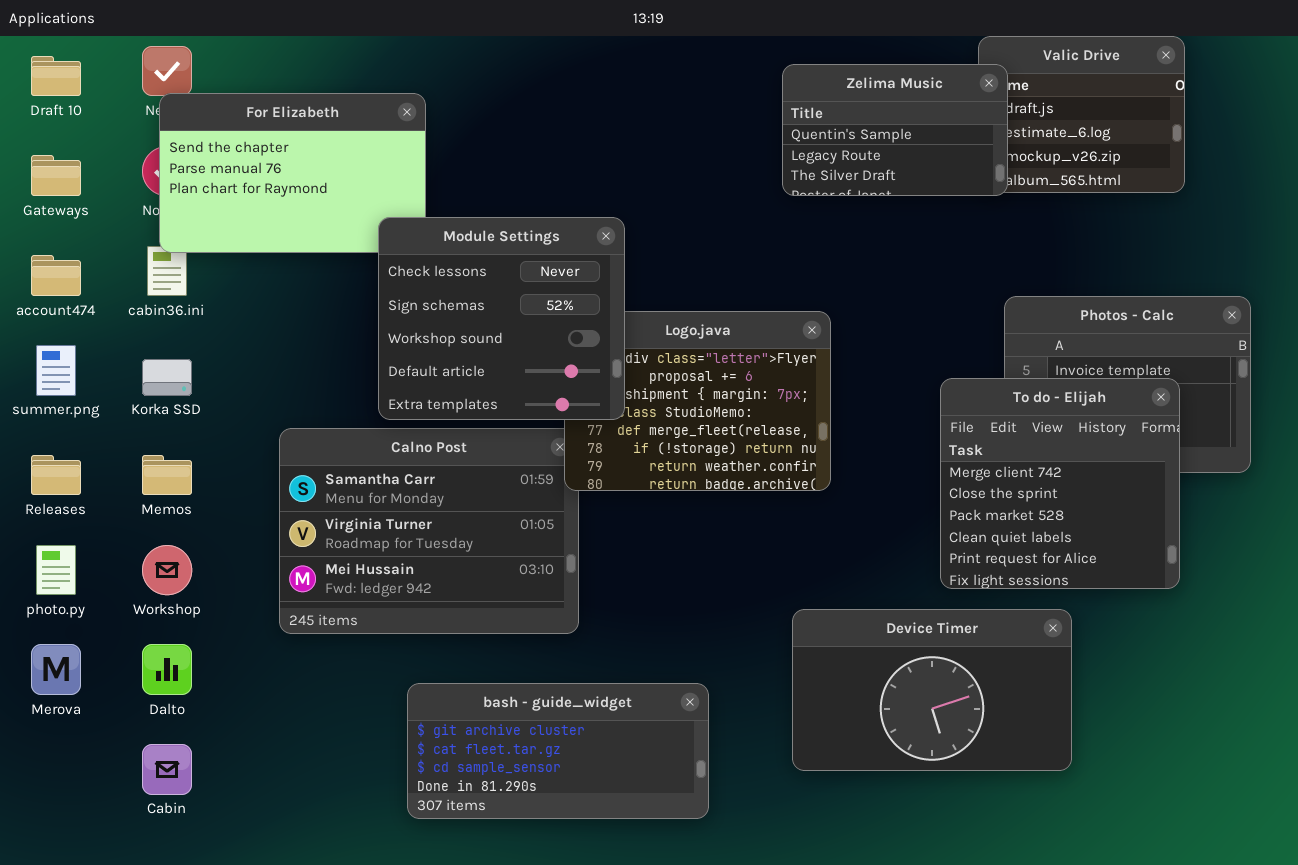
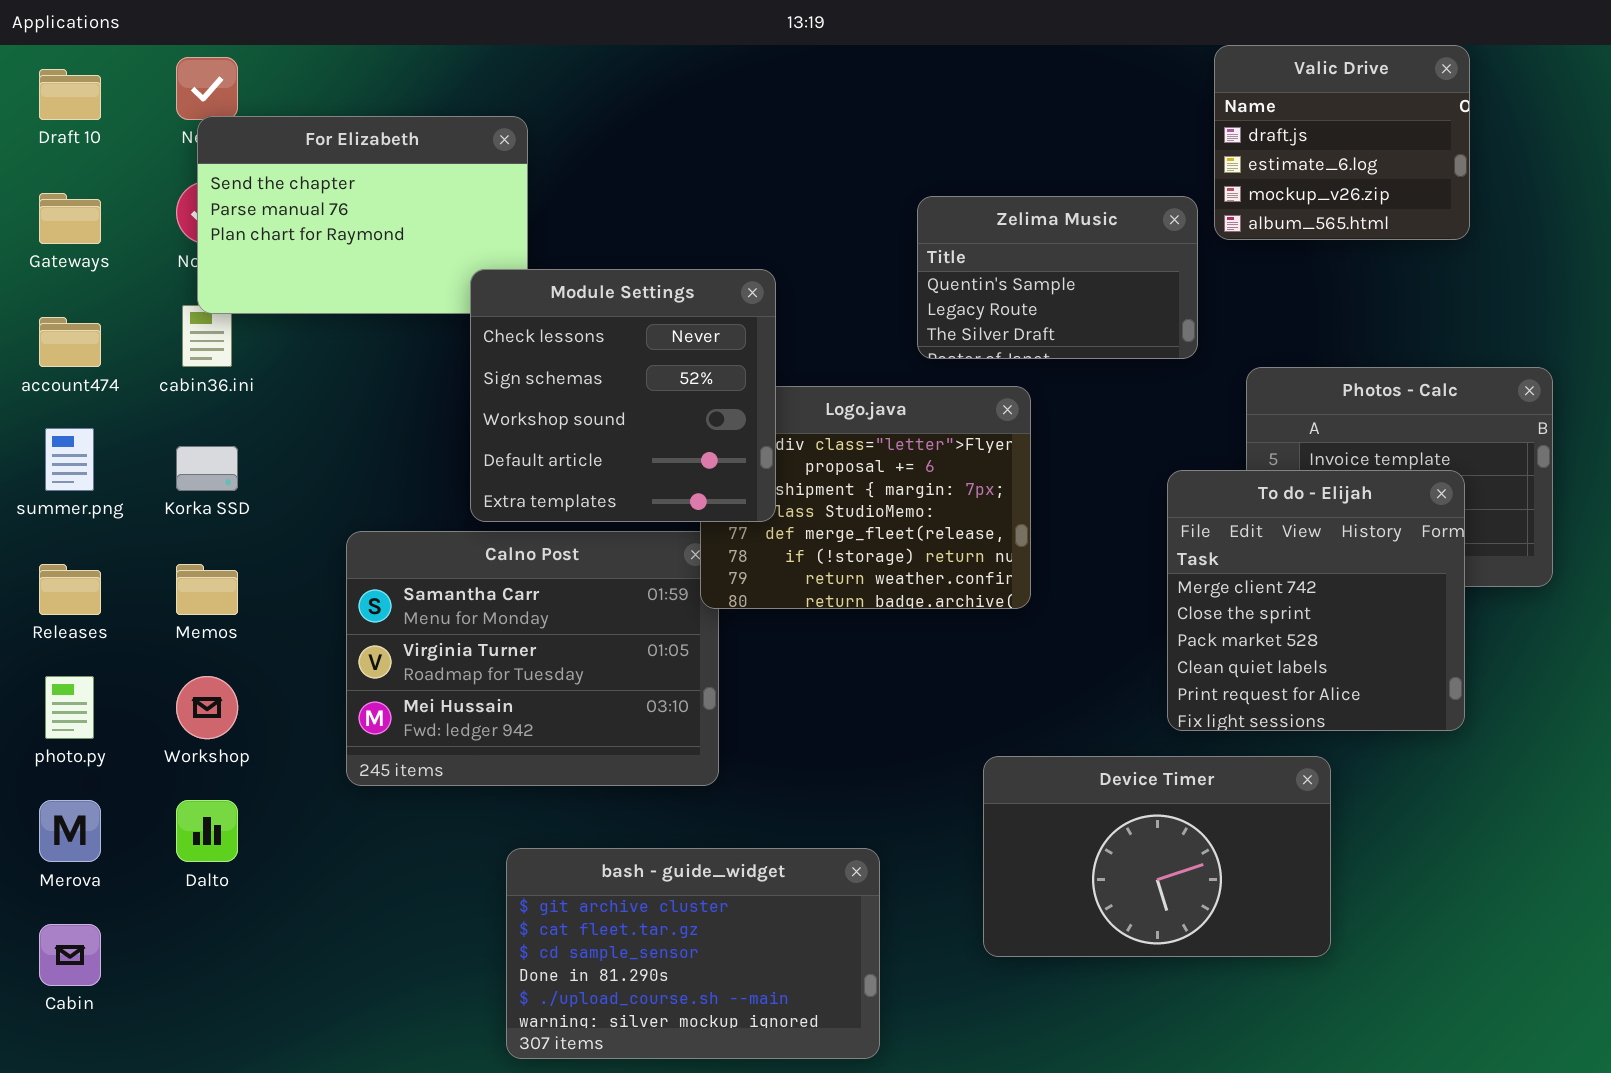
Zelima Music: [782,64,1008,196] -> [917,196,1198,359], moved
bash - guide_widget: [407,683,709,819] -> [506,848,880,1059], resized
Cabin: [142,744,192,795] -> [39,924,101,986], moved

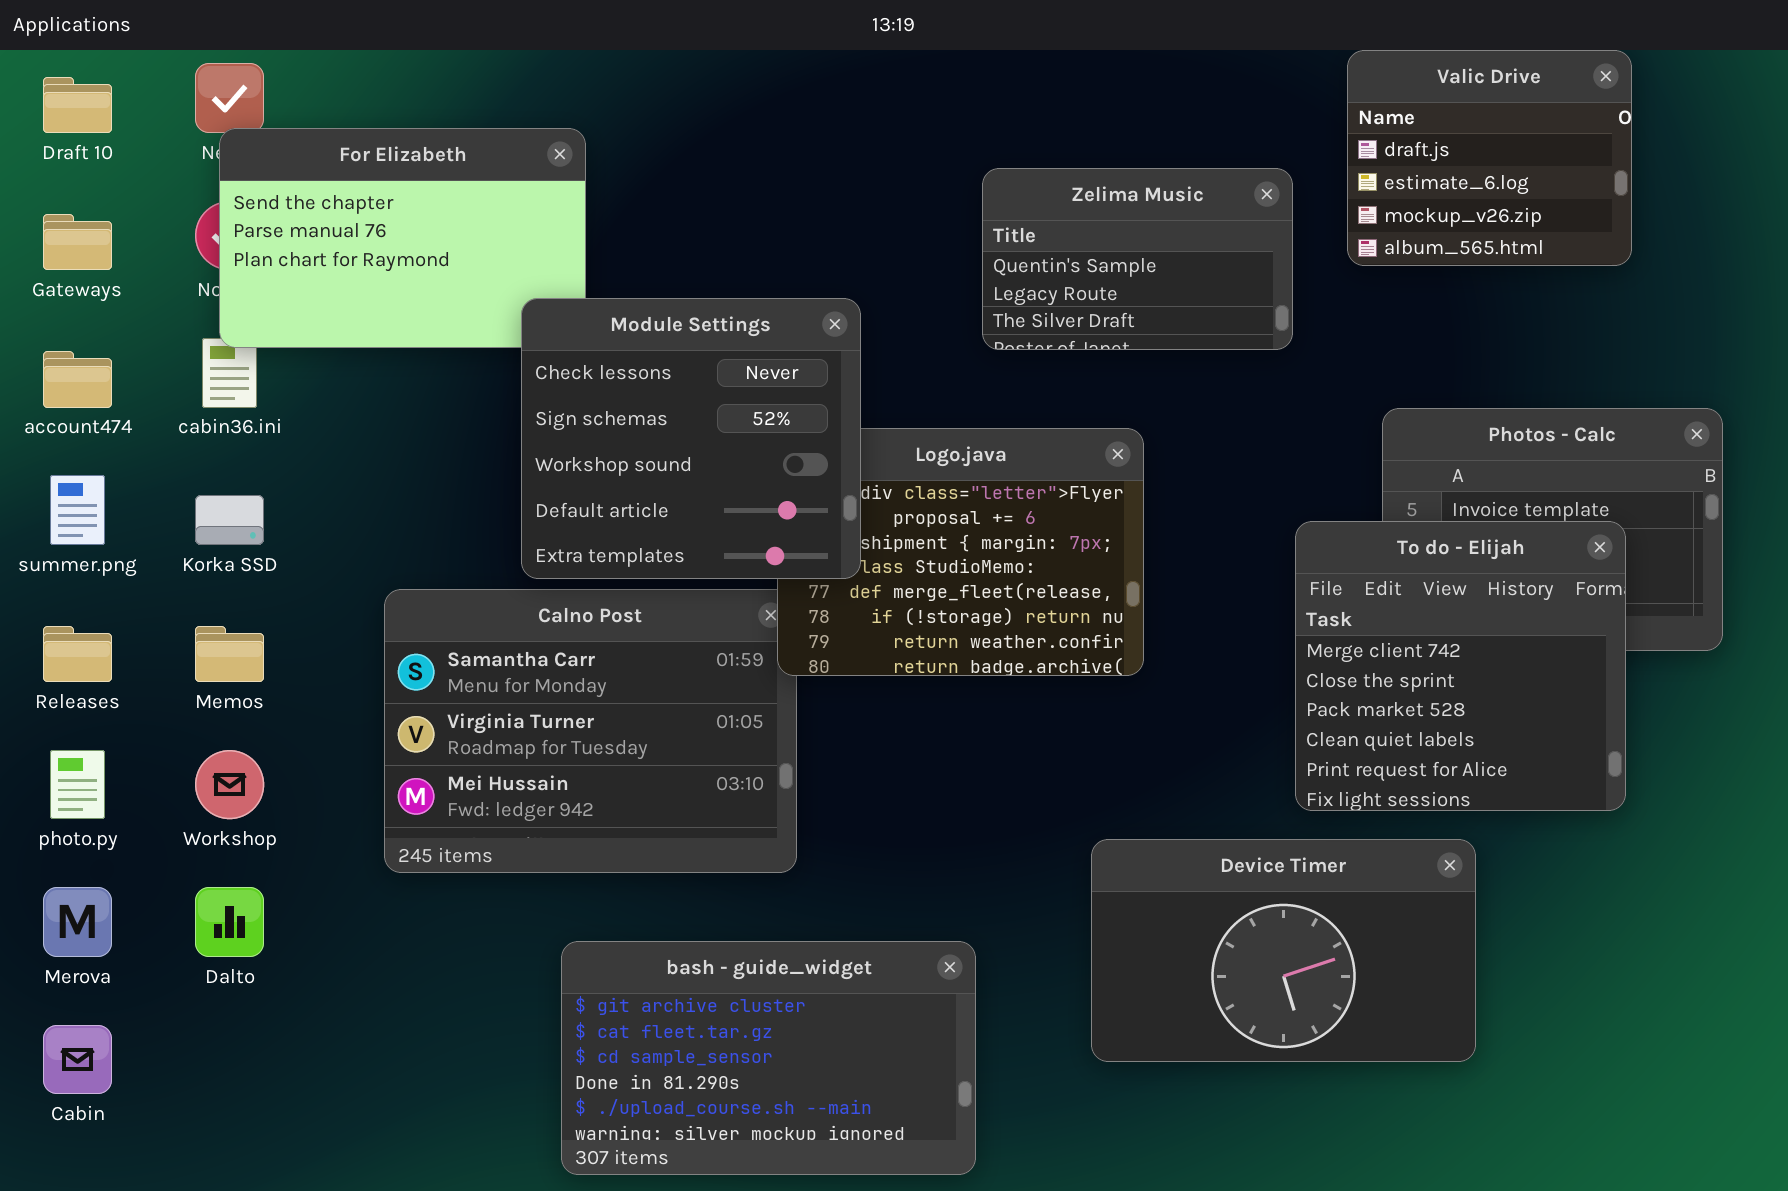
Zelima Music: [917,196,1198,359] -> [982,168,1293,350], moved

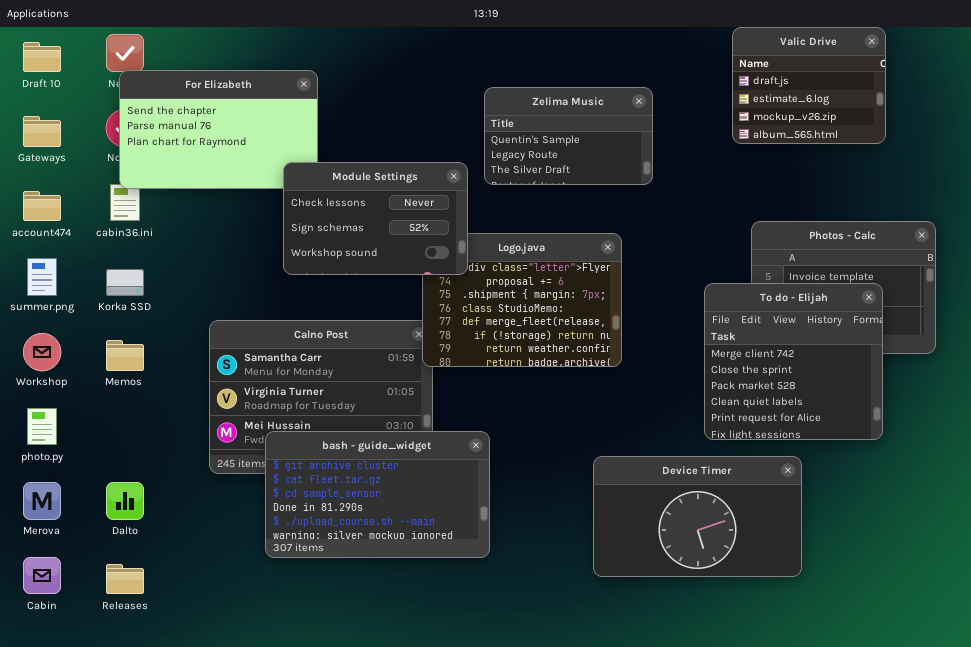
Zelima Music: [982,168,1293,350] -> [484,87,653,185], moved
Module Settings: [521,298,861,579] -> [283,162,468,275], resized
Releases: [43,626,112,682] -> [106,564,144,594], moved
Workshop: [195,750,264,819] -> [23,333,61,371], moved
bash - guide_widget: [561,941,976,1175] -> [265,431,490,558], moved

